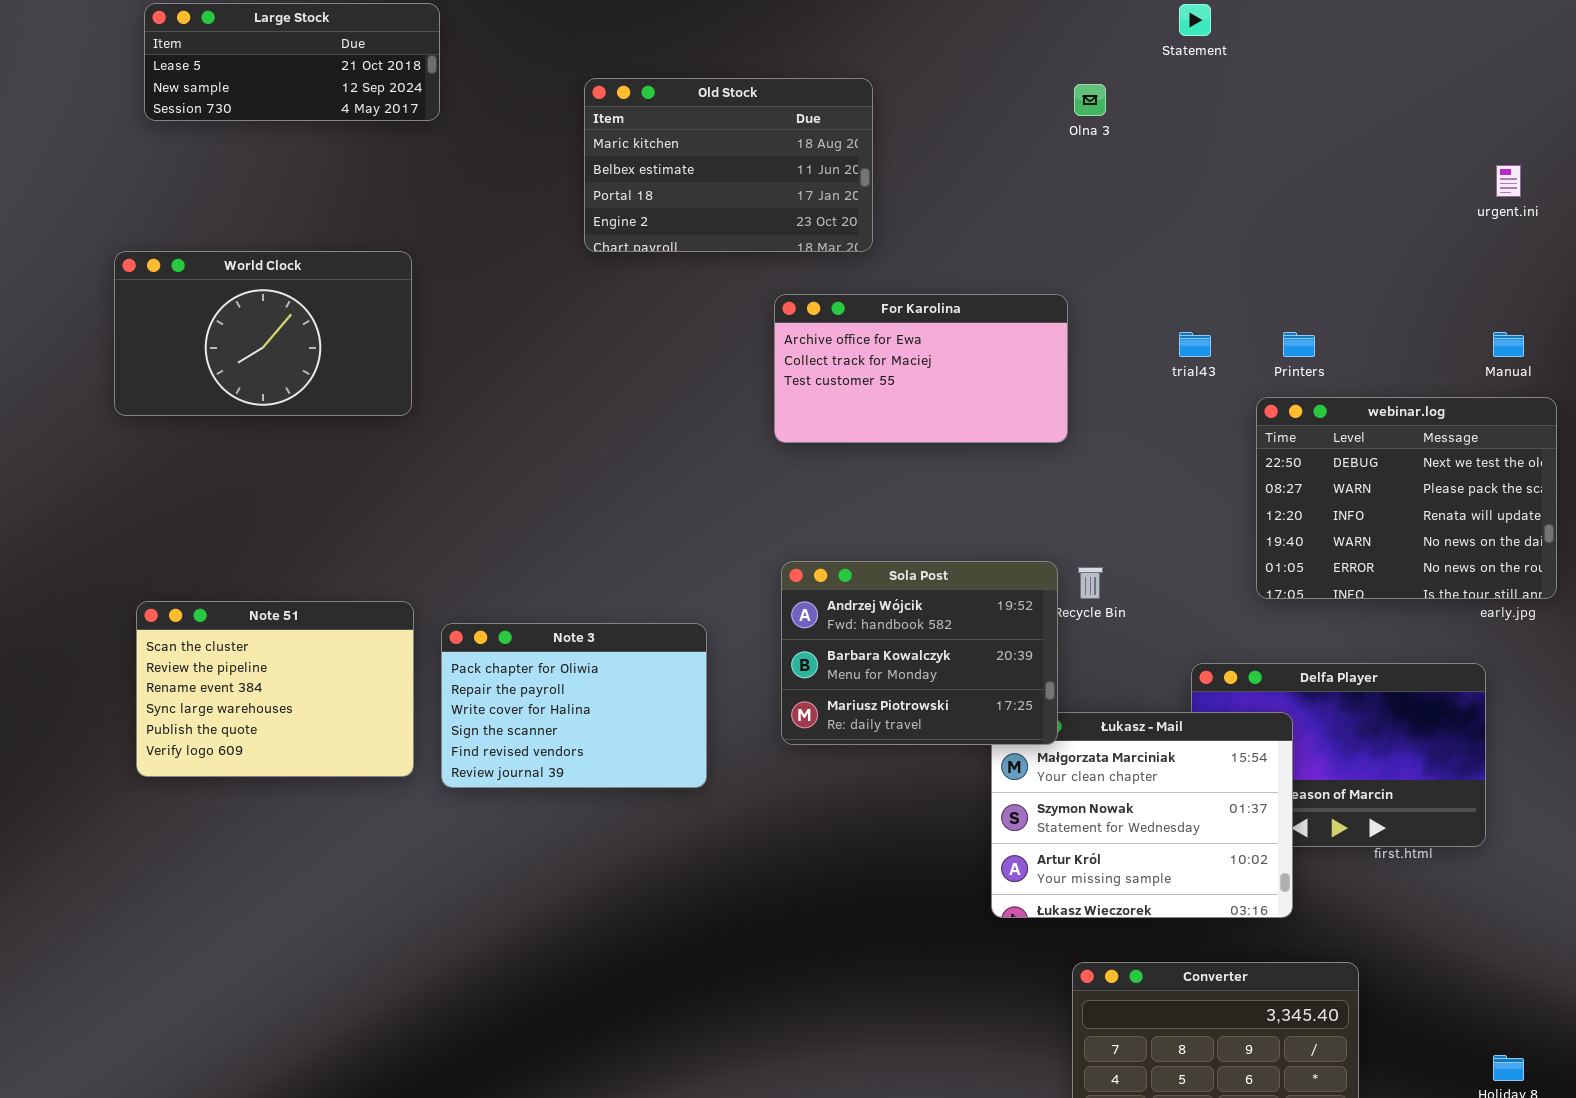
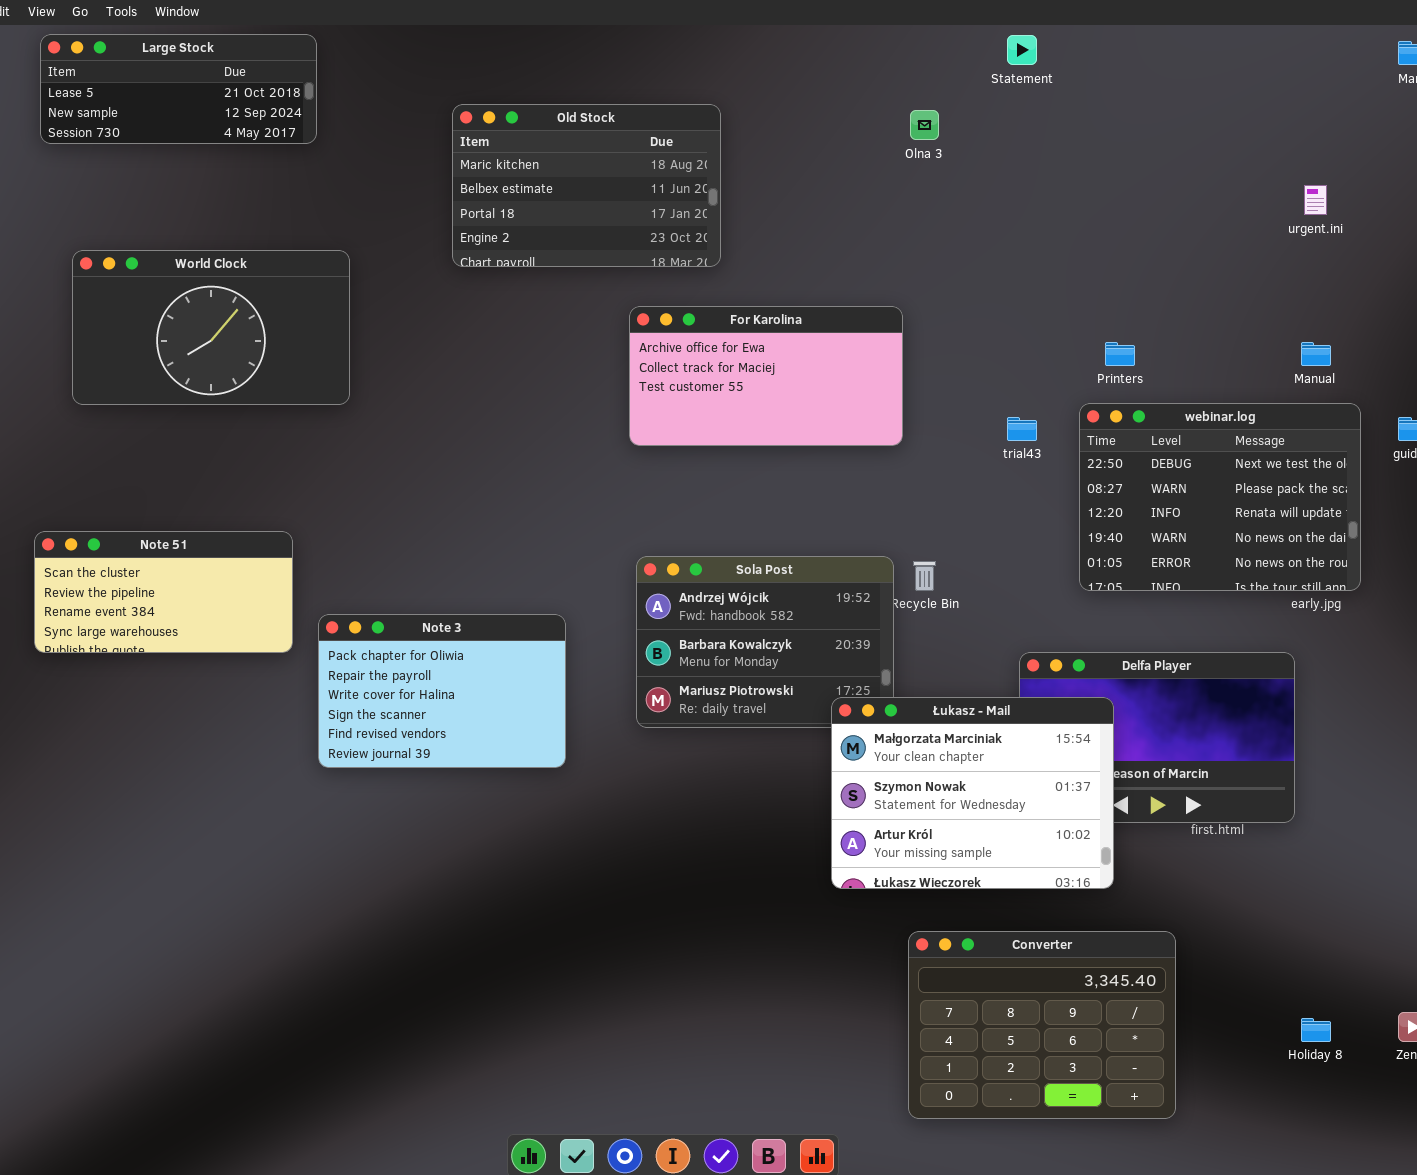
World Clock: [114,251,412,416] -> [72,250,350,405], moved
trial43: [1179,332,1211,357] -> [1007,417,1037,441], moved
Note 51: [136,601,414,777] -> [34,531,293,653], moved, resized
Łukasz - Mail: [991,712,1293,918] -> [831,697,1114,889], raised

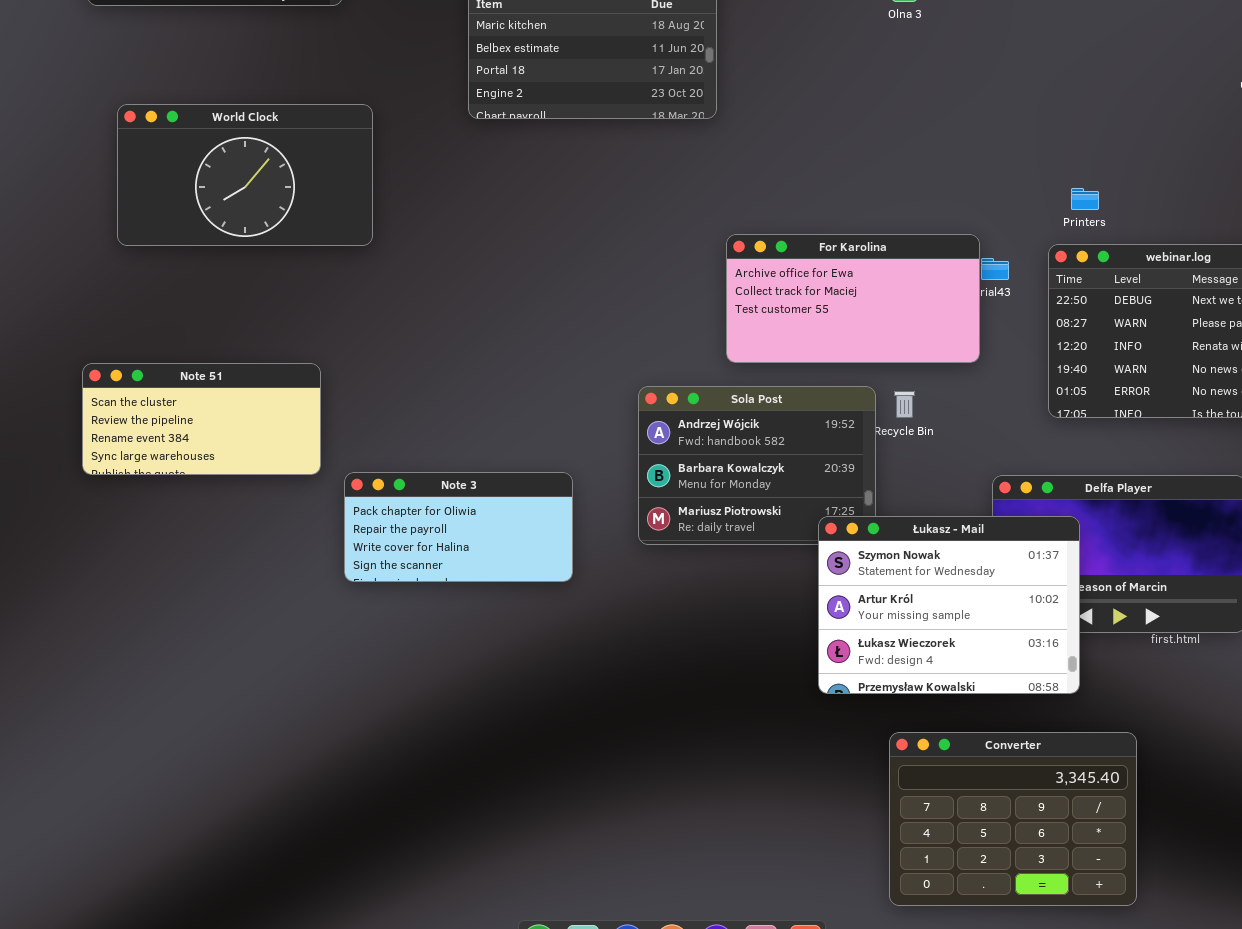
For Karolina: [629,306,903,446] -> [726,234,980,363], moved
Note 3: [318,614,566,768] -> [344,472,573,582], resized
Łukasz - Mail: [831,697,1114,889] -> [818,516,1080,694], scrolled down 1 row

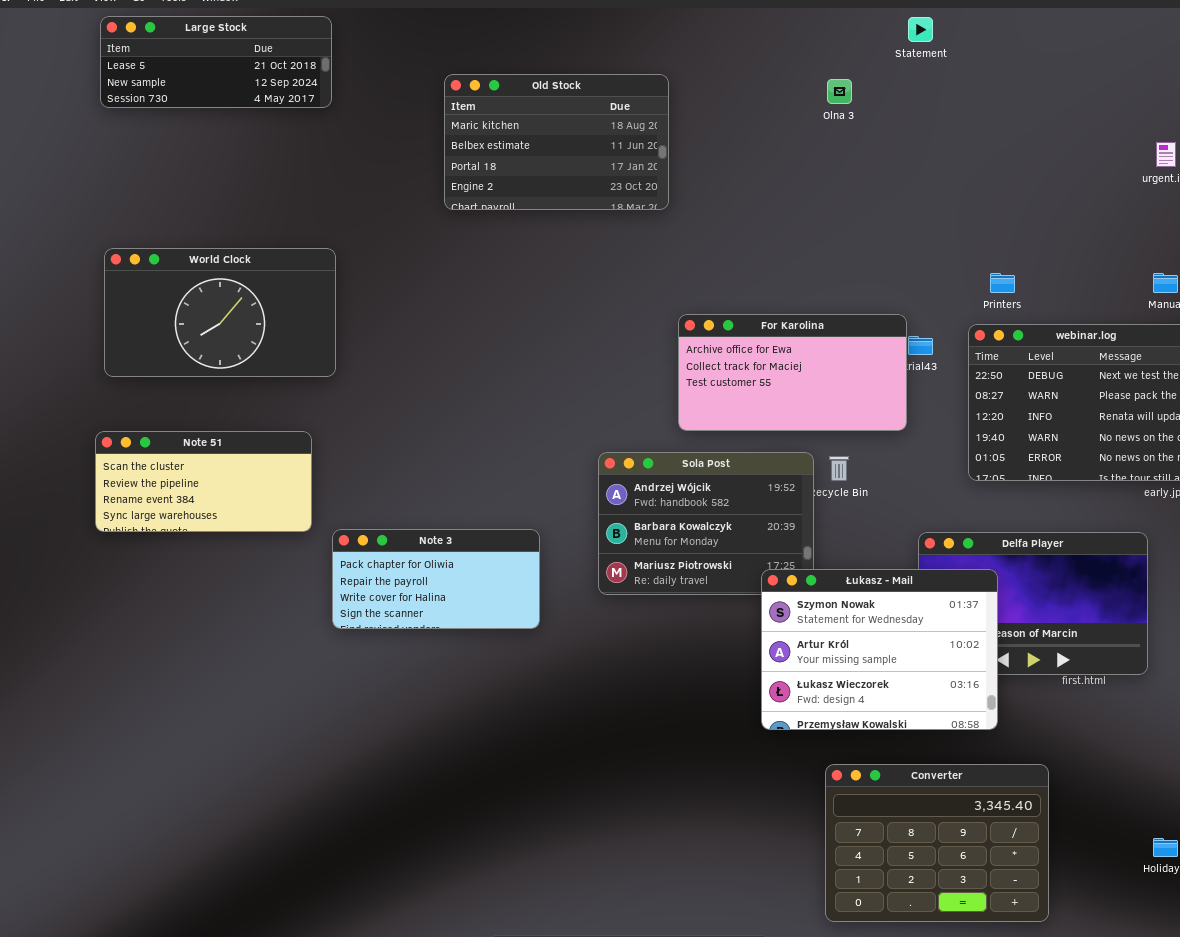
World Clock: [117,104,373,246] -> [104,248,336,377], moved

